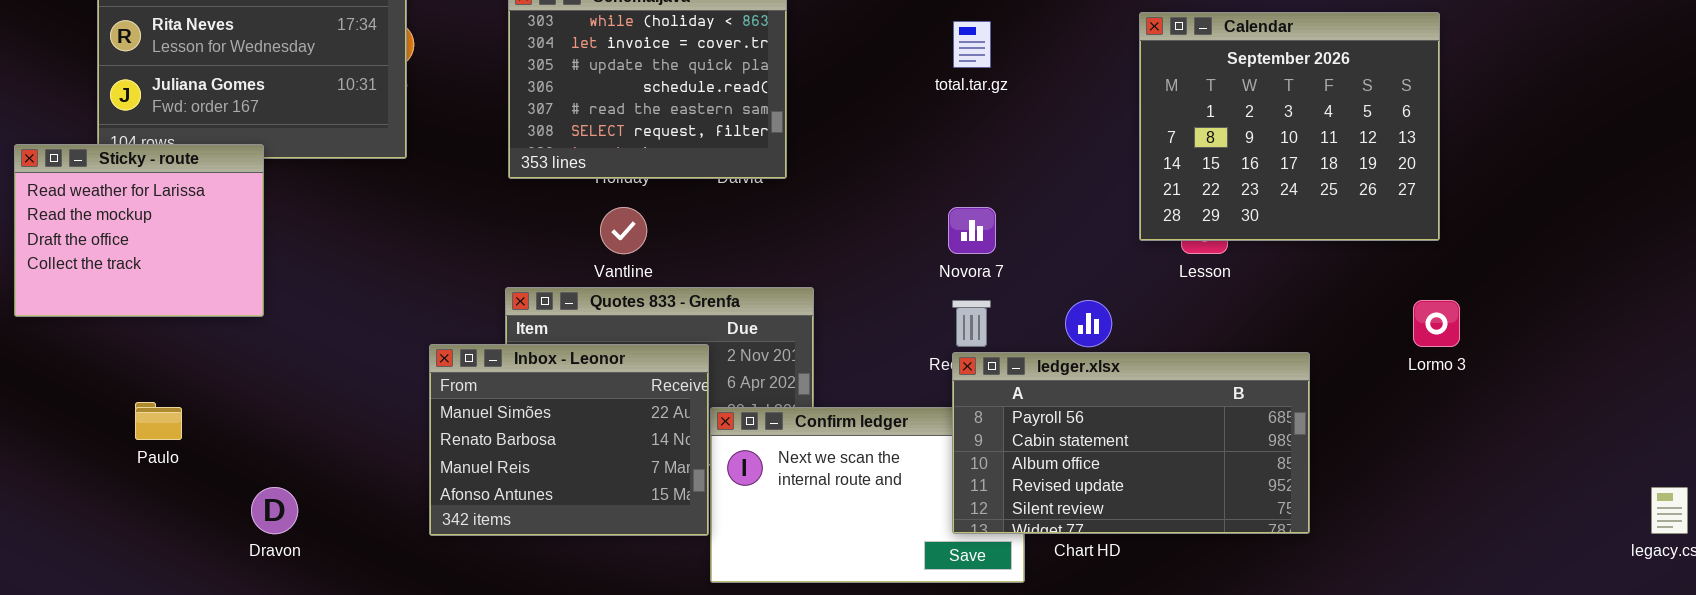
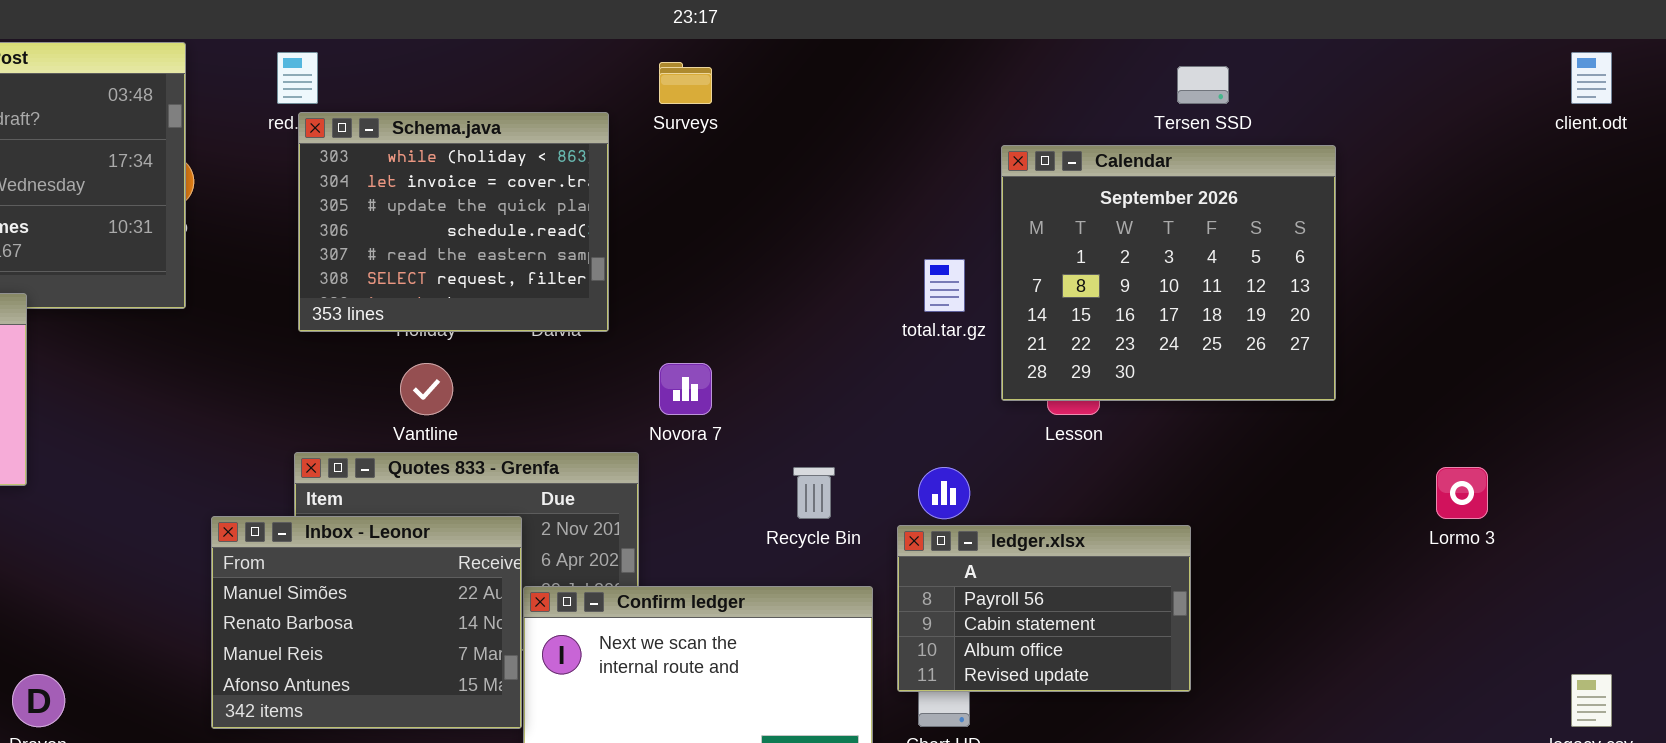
total.tar.gz: [953,21,991,68] -> [924,259,965,312], moved
Novora 7: [948,207,996,254] -> [659,363,712,415], moved
Lormo 3: [1413,300,1460,347] -> [1436,467,1488,519], moved
ledger.xlsx: [952,352,1310,534] -> [897,525,1191,692], resized

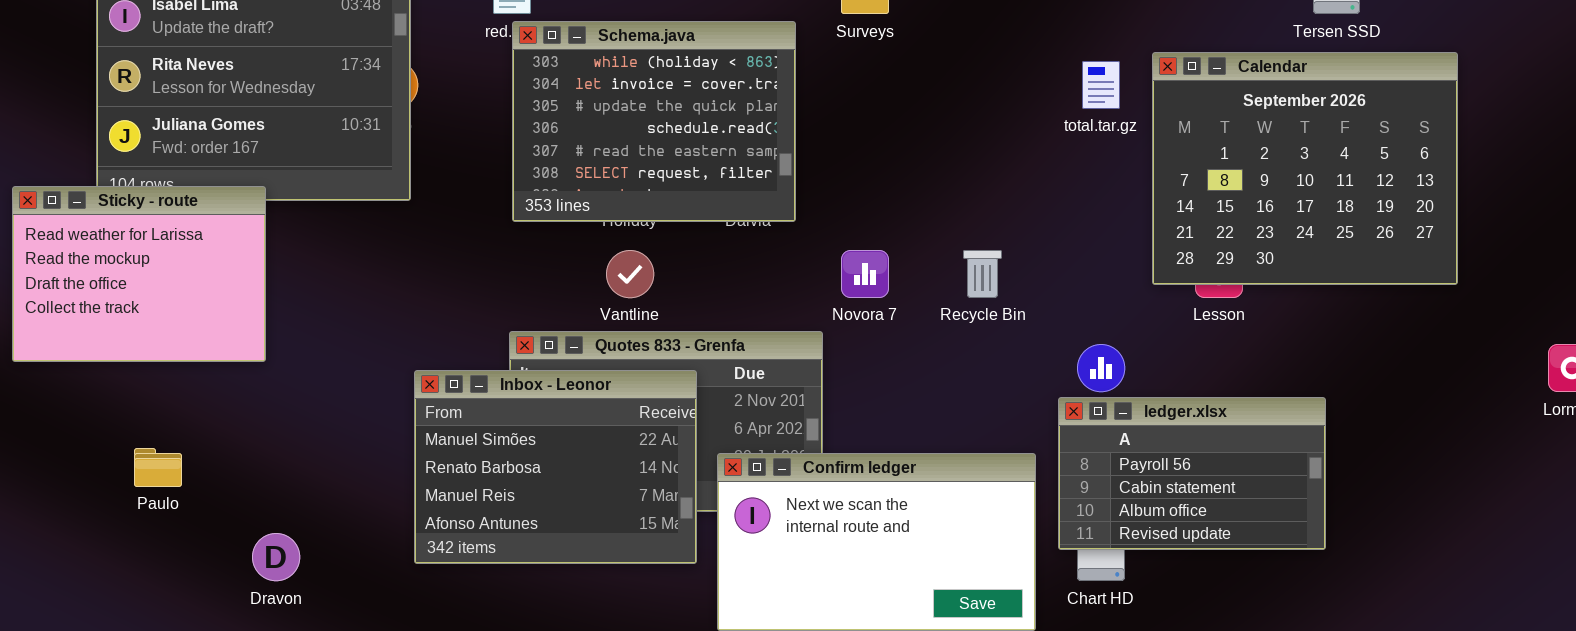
total.tar.gz: [924,259,965,312] -> [1082,61,1120,109], moved
Recycle Bin: [793,467,835,519] -> [963,250,1002,298], moved
Inbox - Leonor: [211,516,522,729] -> [414,370,697,564], moved

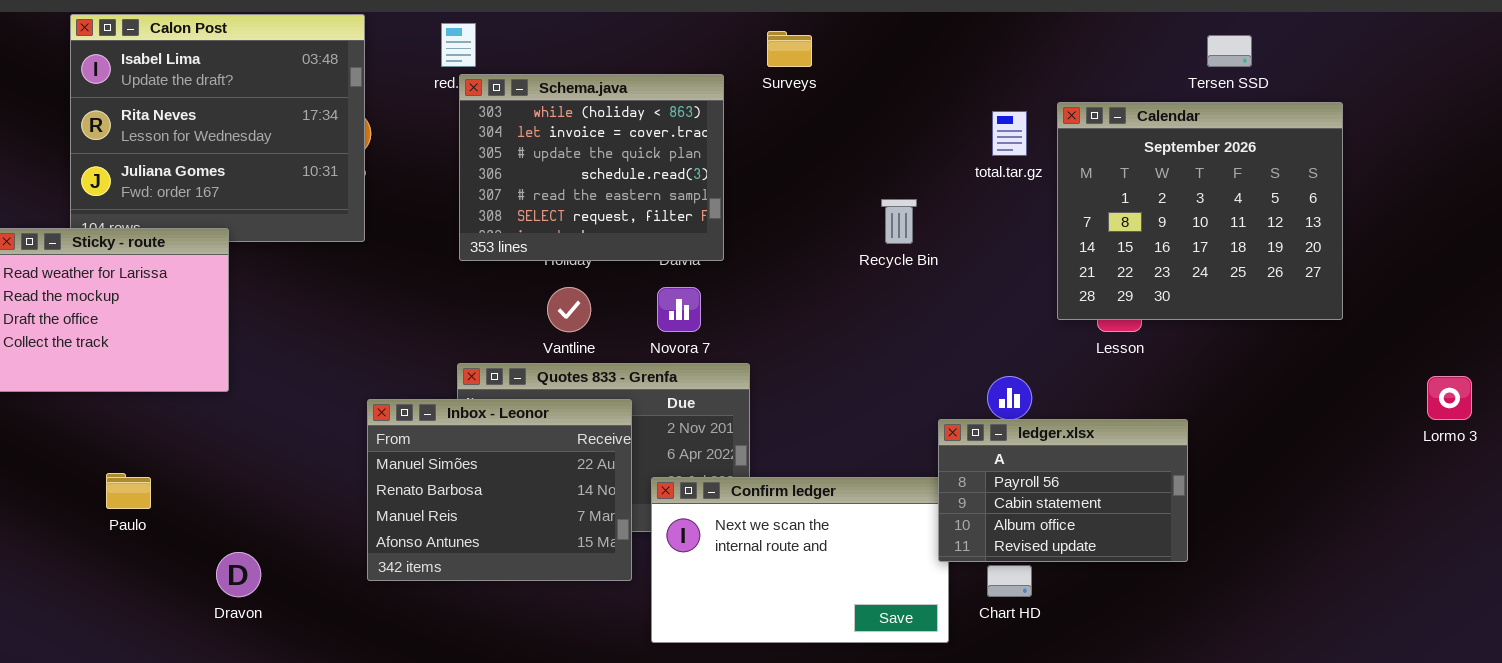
Novora 7: [841,250,889,298] -> [657,287,701,332], moved
Recycle Bin: [963,250,1002,298] -> [881,199,917,244], moved
ledger.xlsx: [1058,397,1326,550] -> [938,419,1188,562], moved

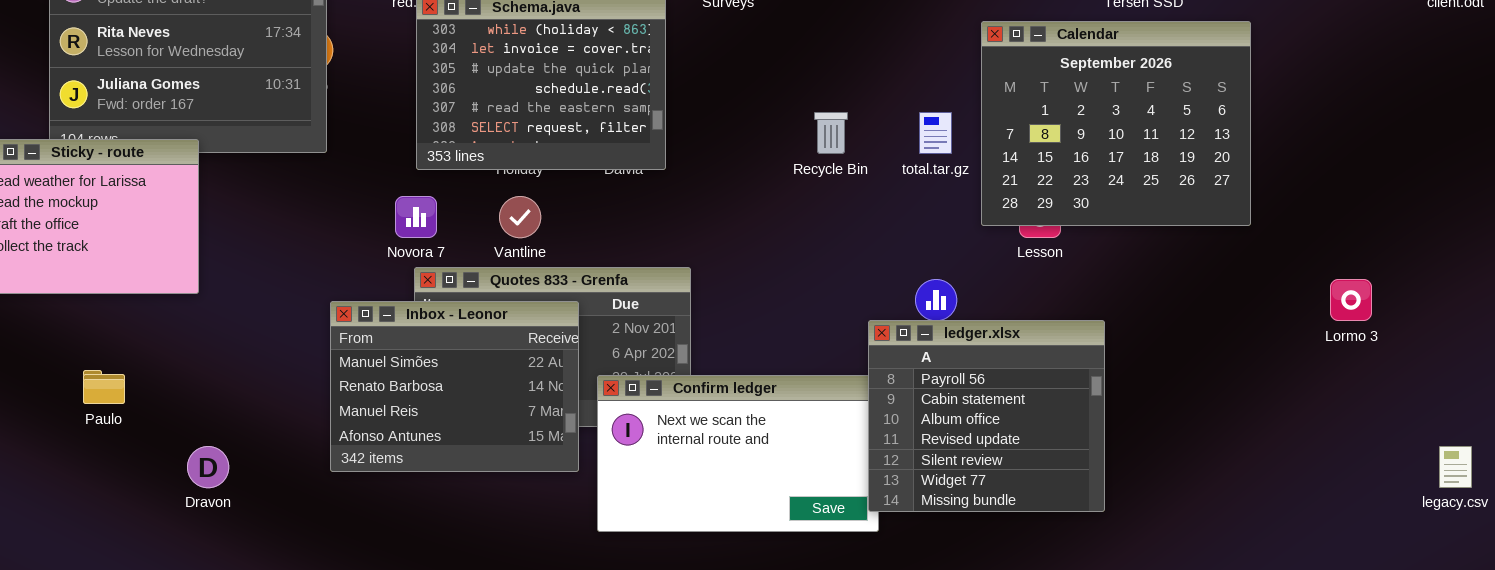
total.tar.gz: [992,111,1027,156] -> [919,112,952,154], moved
Novora 7: [657,287,701,332] -> [395,196,437,238], moved
ledger.xlsx: [938,419,1188,562] -> [868,320,1105,512], resized

